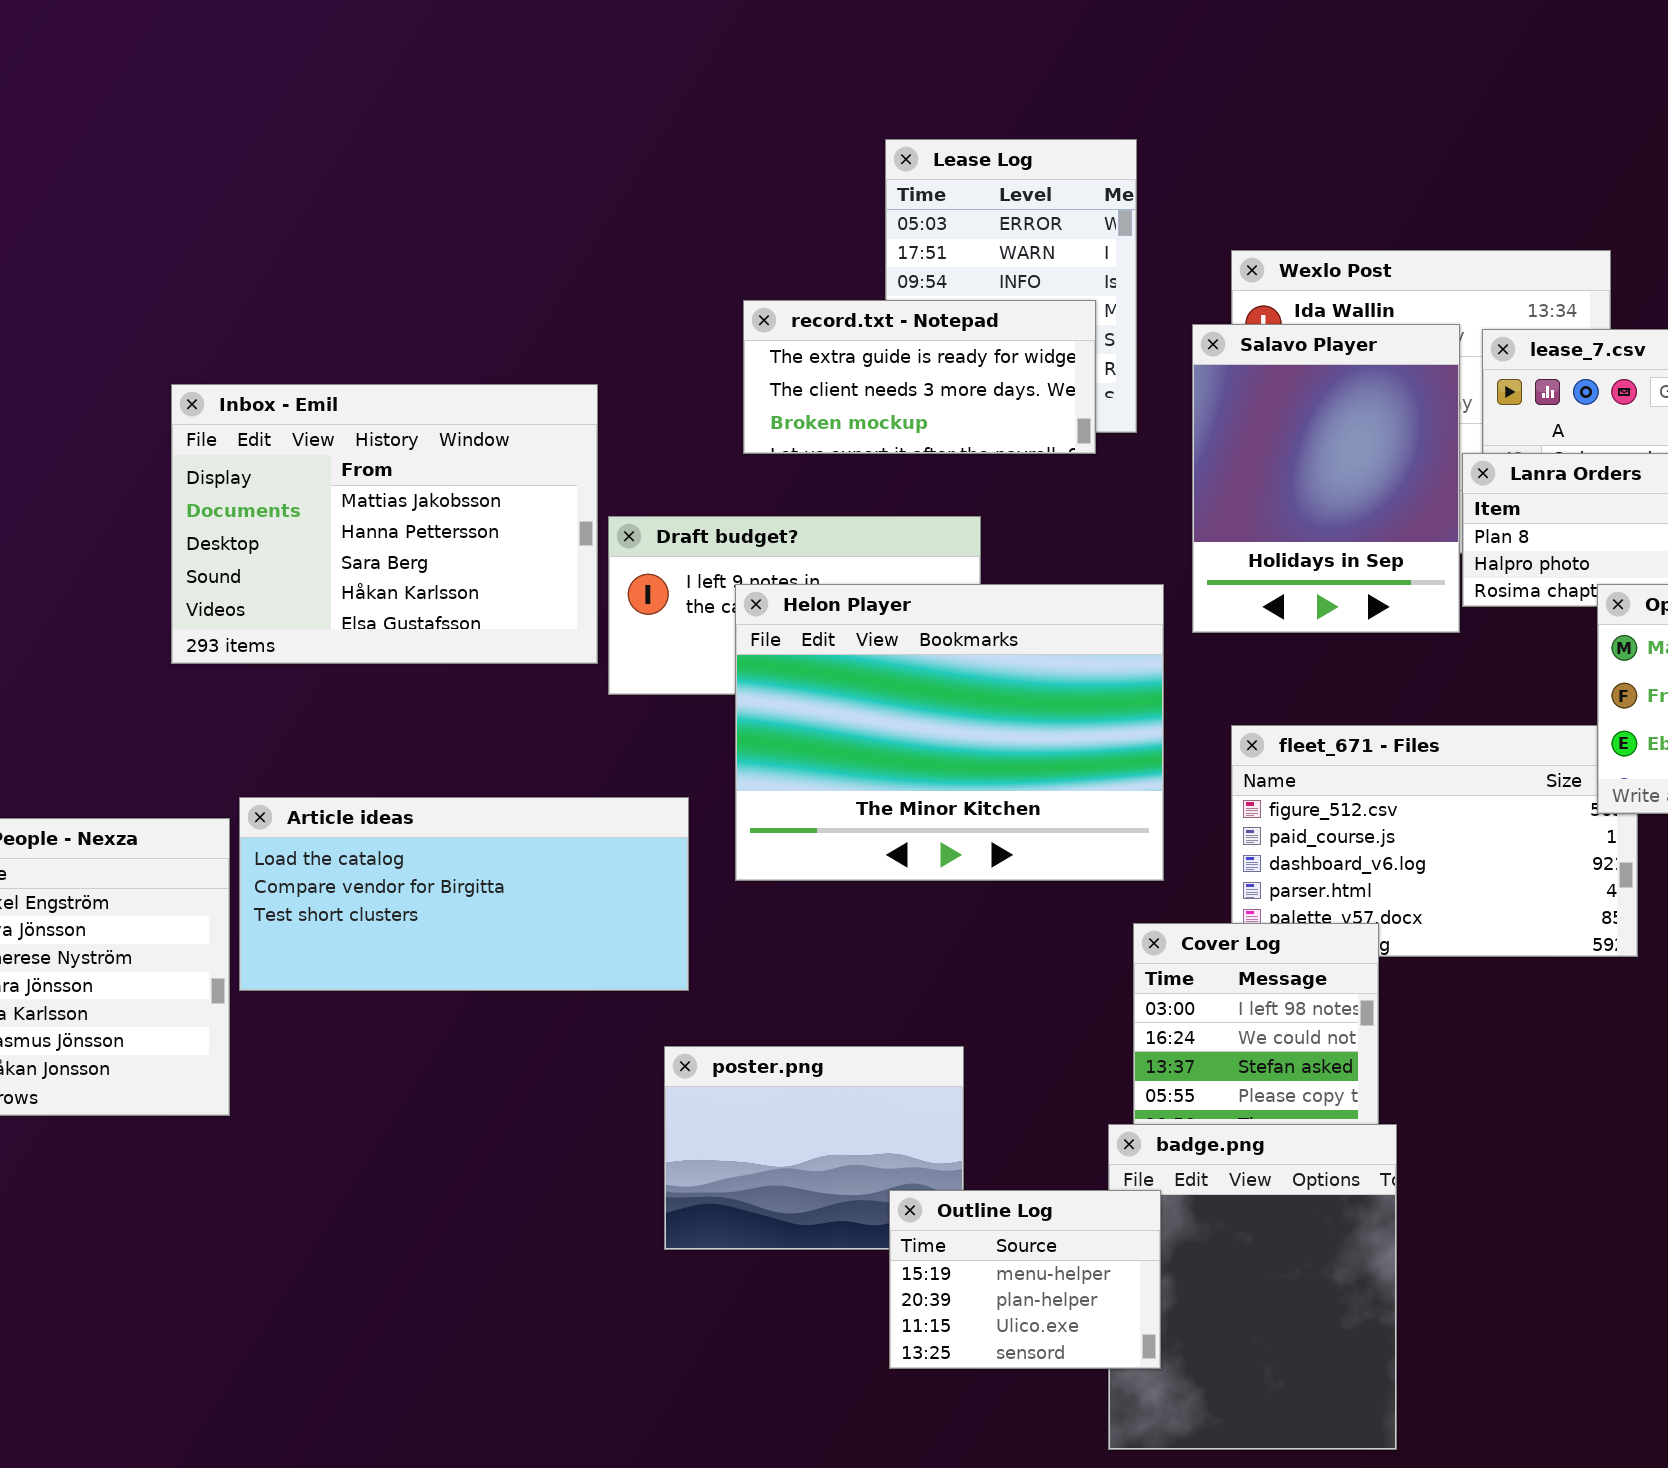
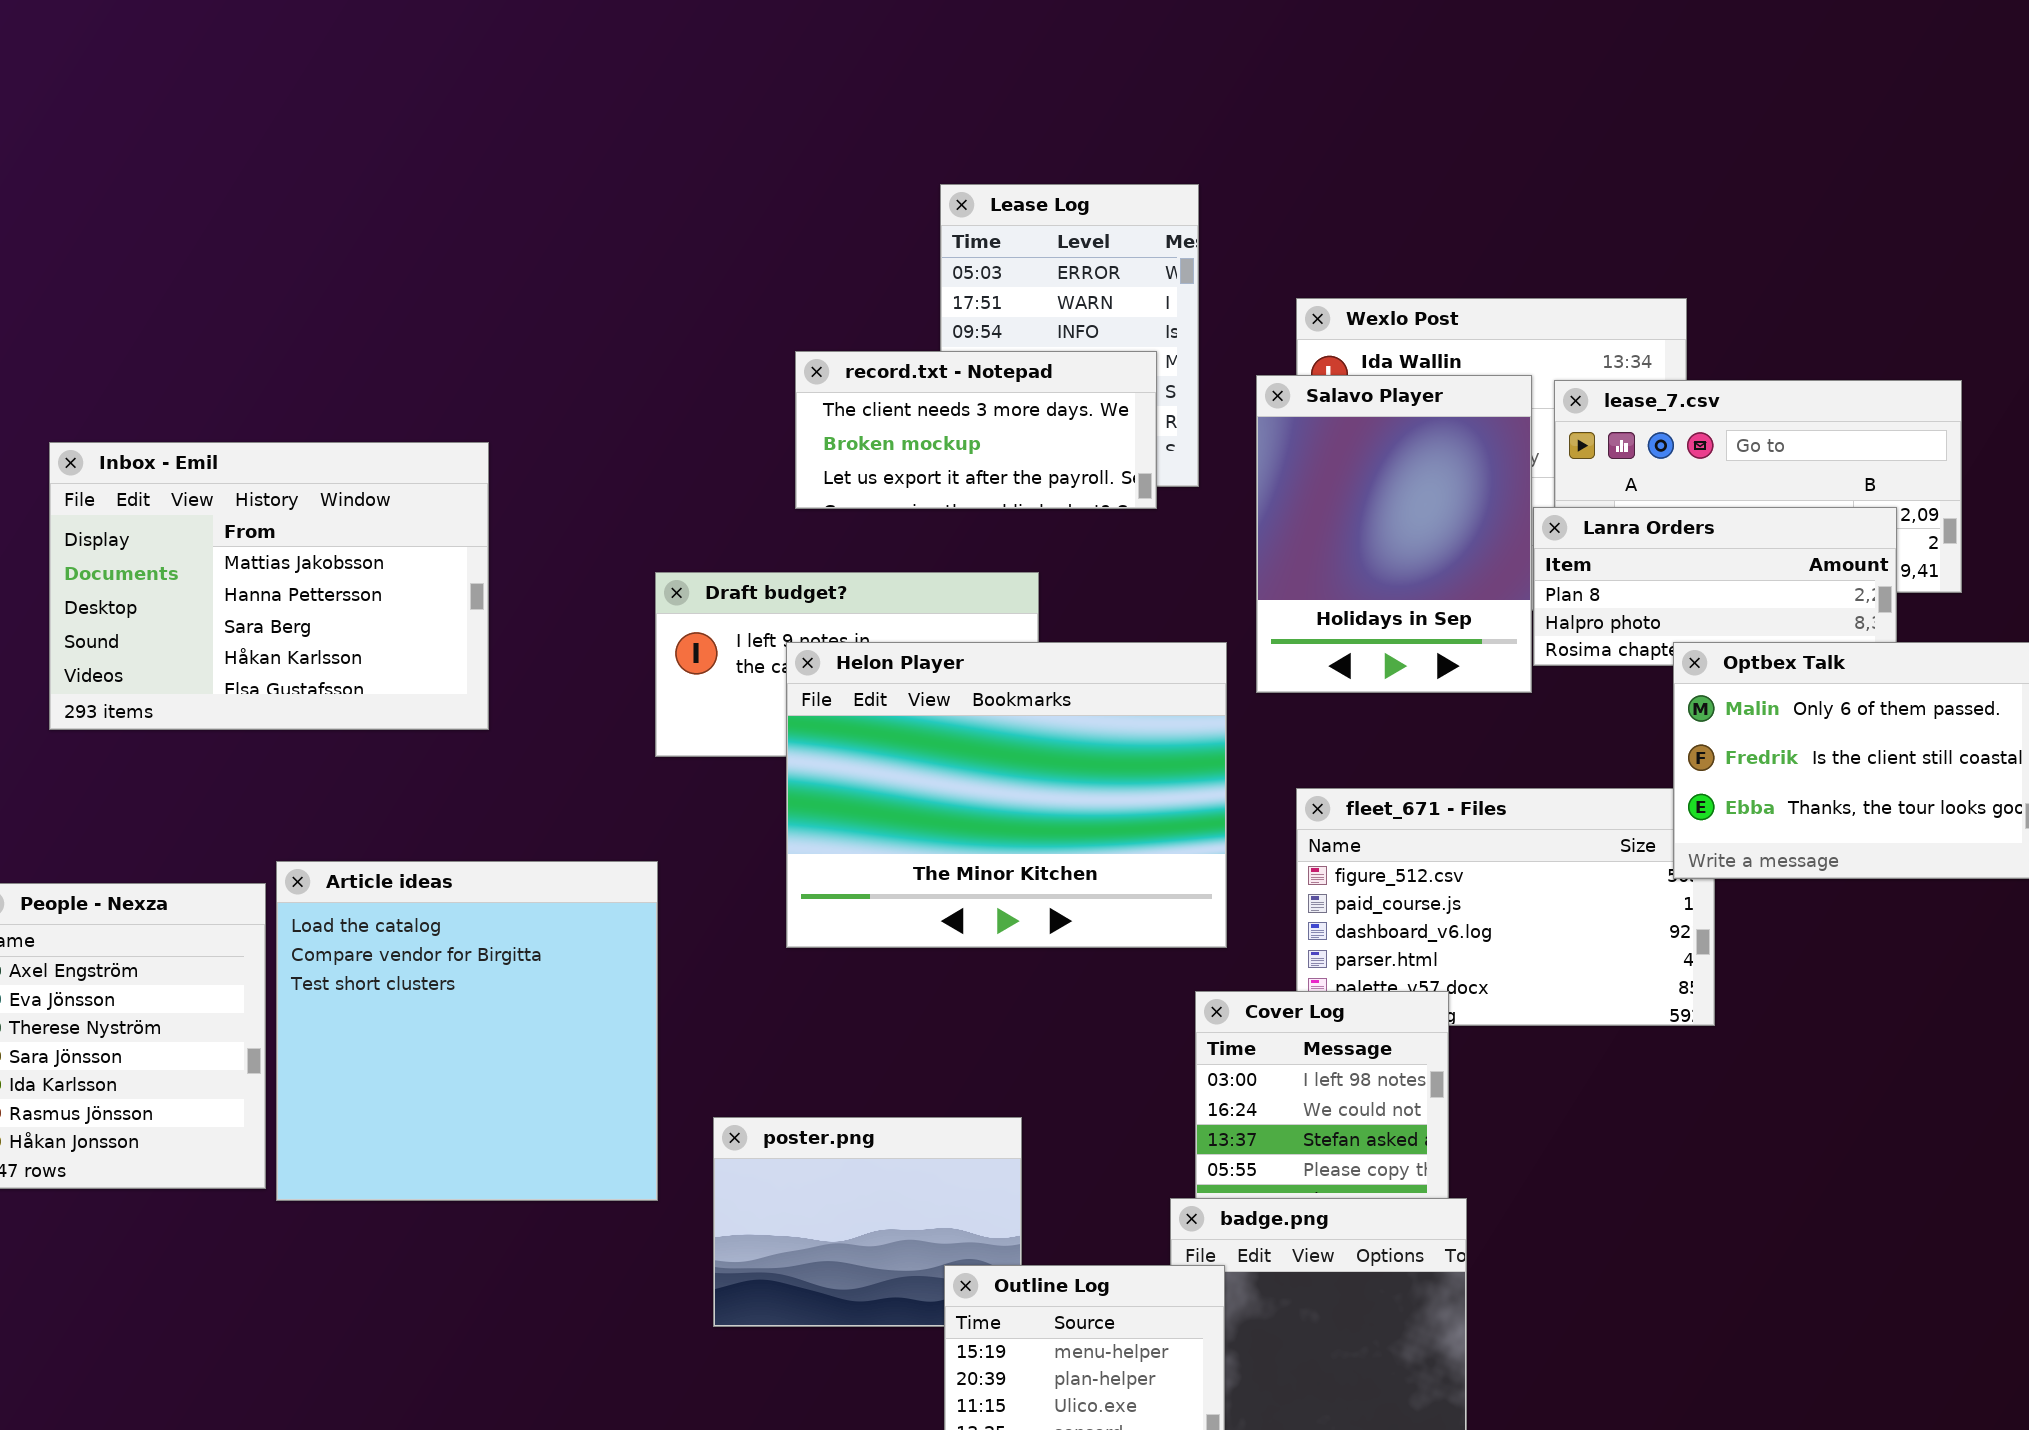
record.txt - Notepad: [743,300,1096,454] -> [795,351,1157,509], scrolled down 1 row
Inbox - Emil: [171,384,598,664] -> [49,442,489,730], moved
Article ideas: [239,797,689,991] -> [276,861,658,1201], resized

